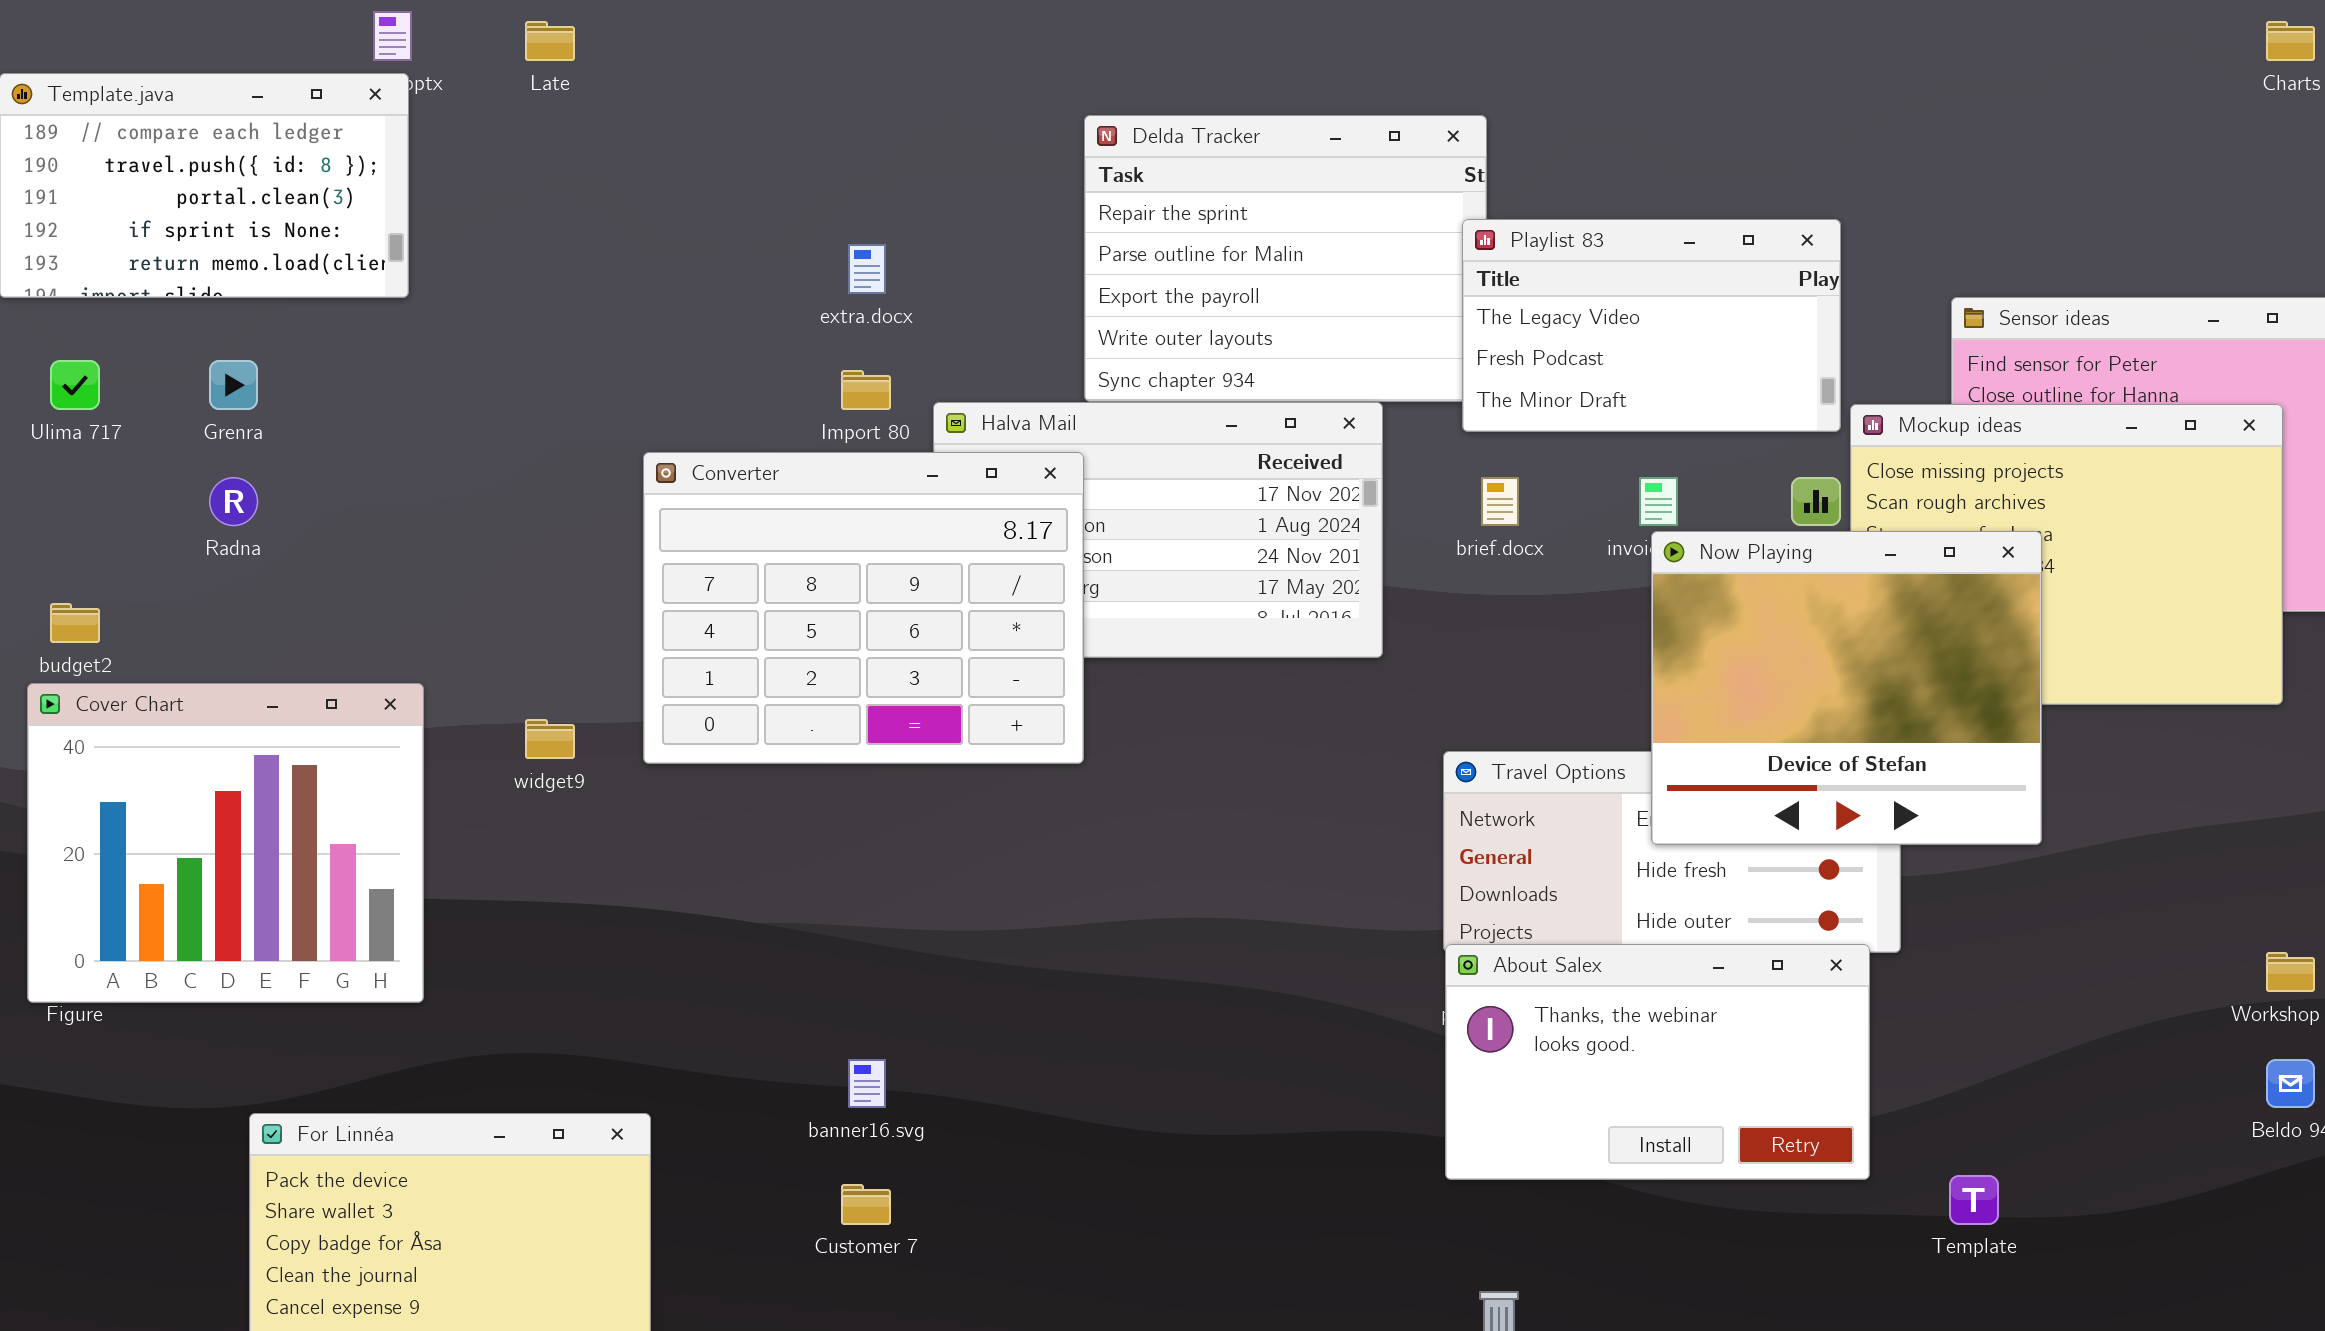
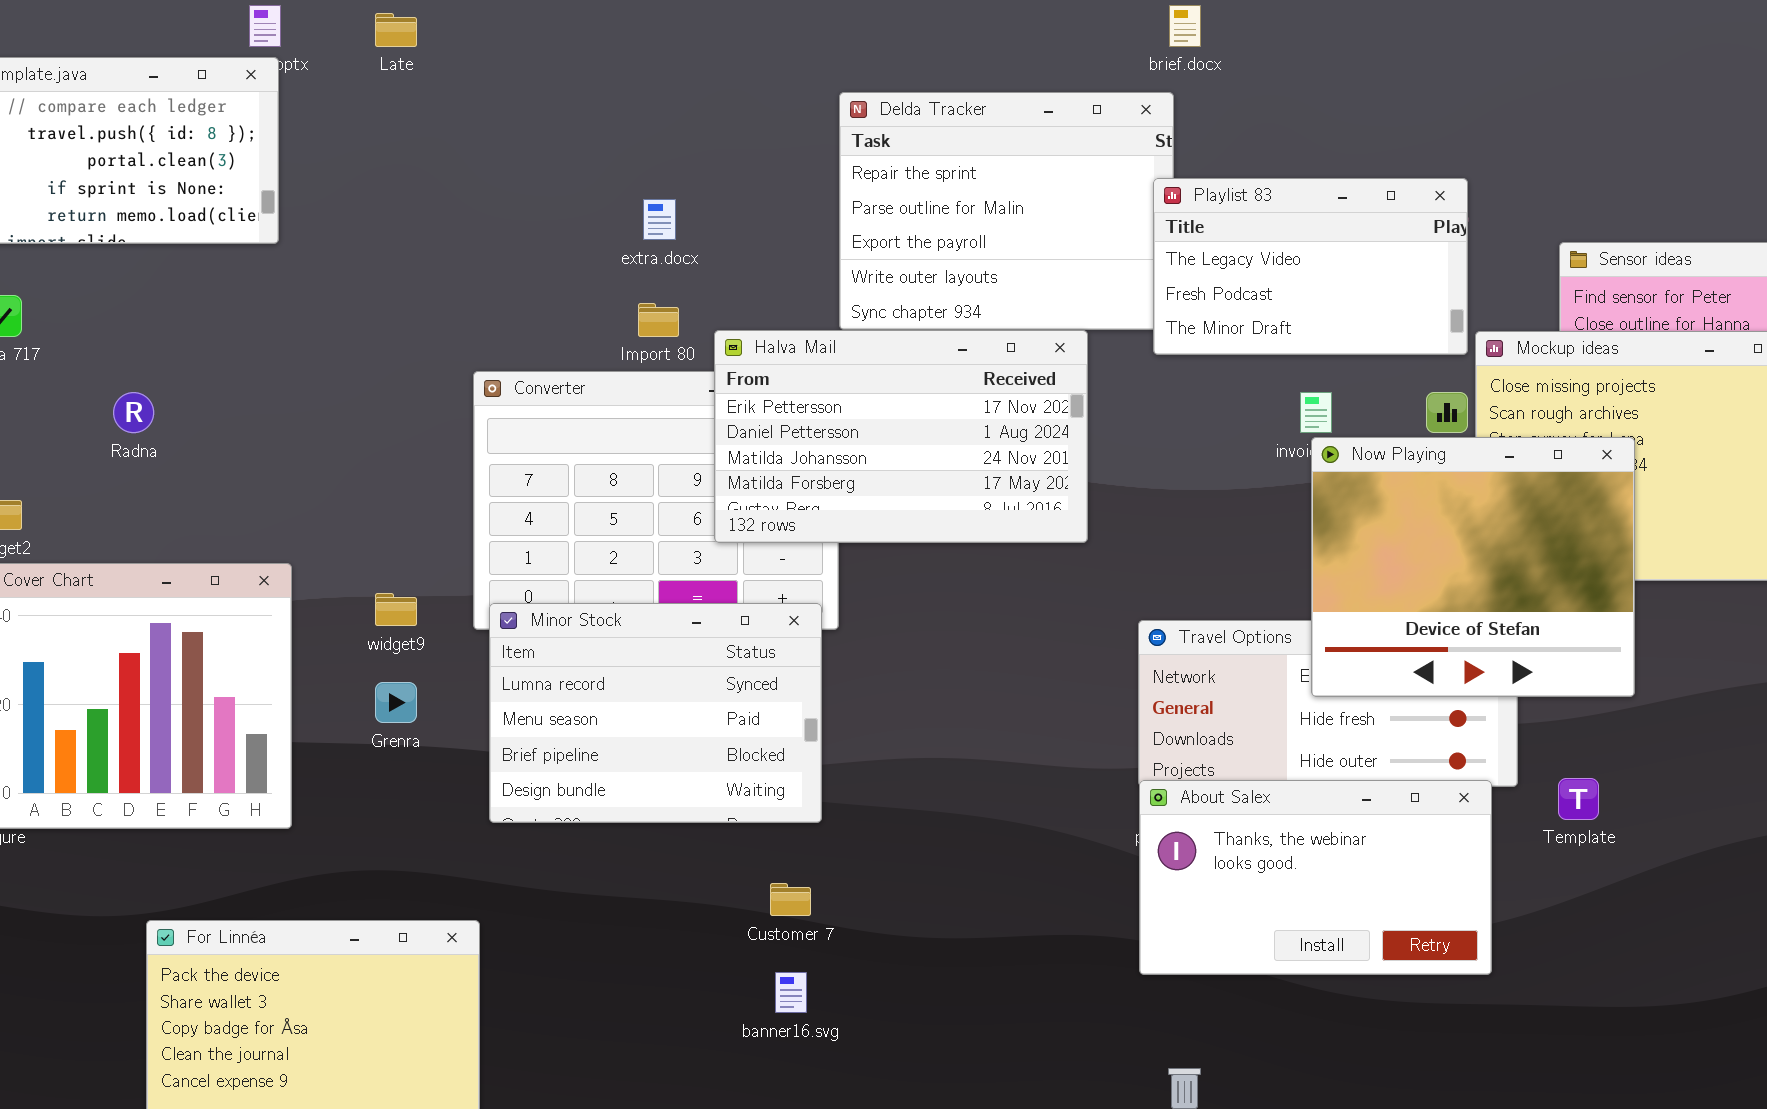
Grenra: [209,360,258,410] -> [375,682,417,723], moved
Halva Mail: [933,402,1383,658] -> [714,330,1088,543], raised
brief.docx: [1481,477,1519,526] -> [1169,5,1201,47], moved
Minor Stock: none -> [489,603,822,823], opened
banner16.svg: [848,1059,886,1108] -> [775,972,807,1013], moved
Template: [1949,1175,1999,1225] -> [1558,778,1599,820], moved
Customer 7: [841,1184,891,1225] -> [770,883,811,916], moved

